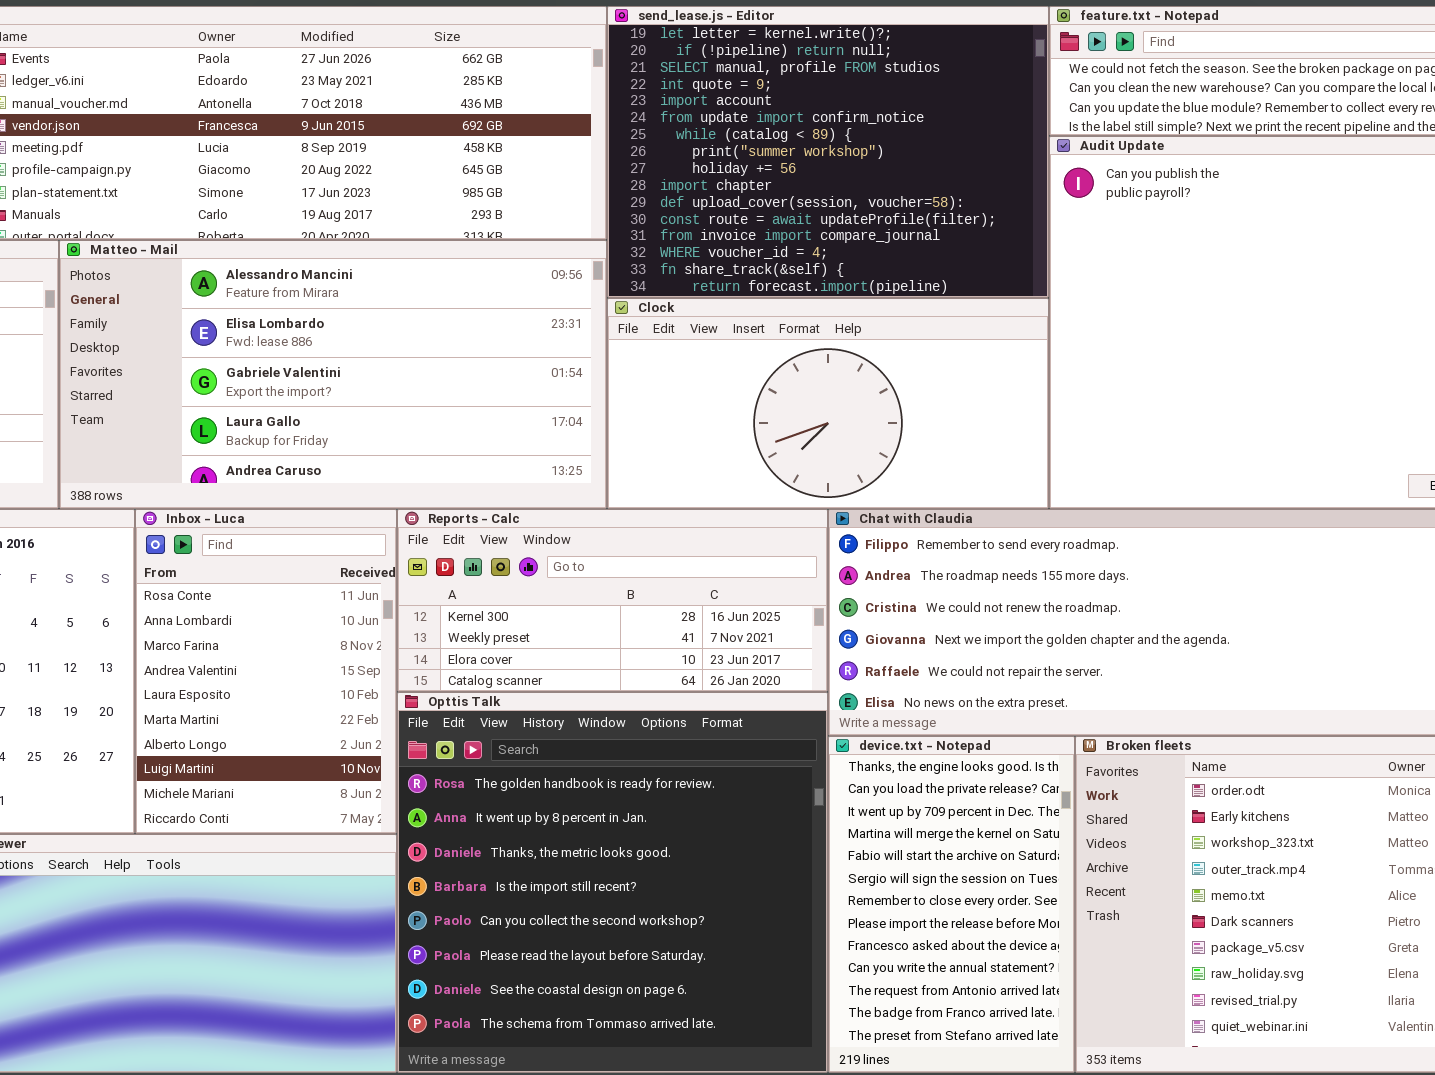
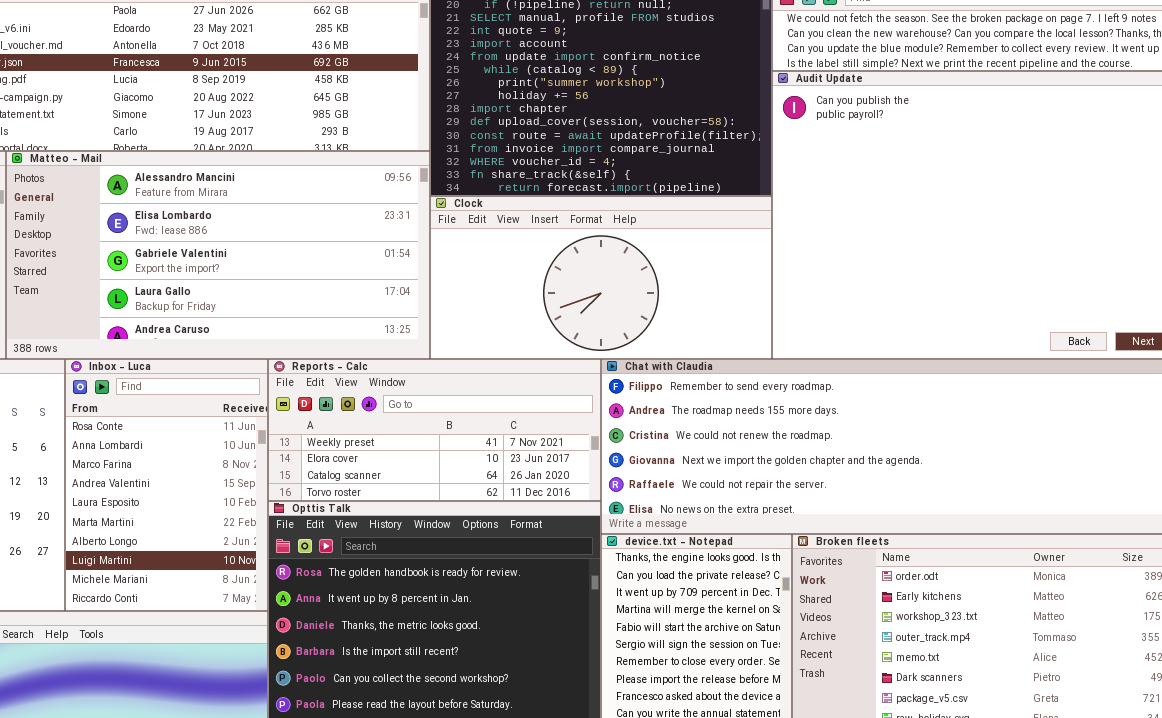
Reports - Calc: [397,509,828,692] -> [268,359,601,501], scrolled down 1 row

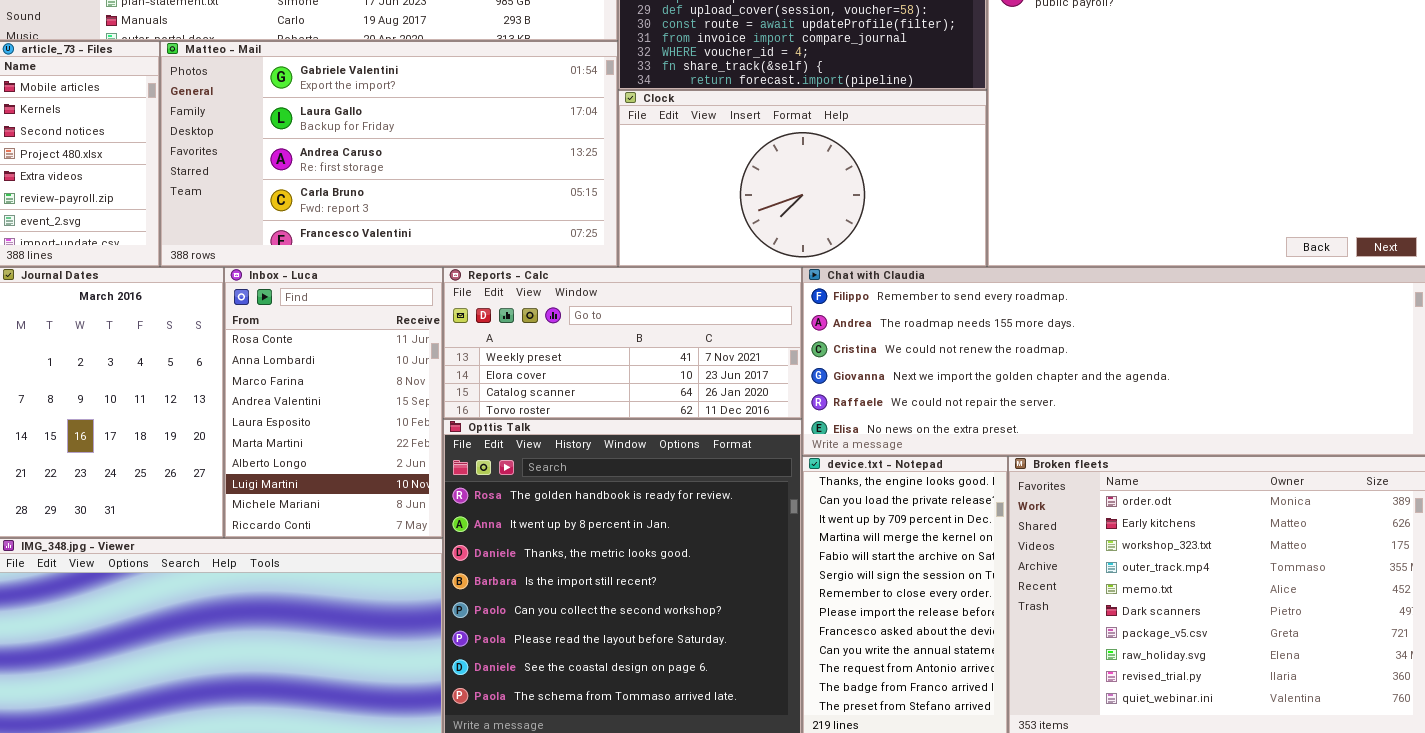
Matteo - Mail: [6,151,430,359] -> [160,41,618,267], scrolled down 2 rows

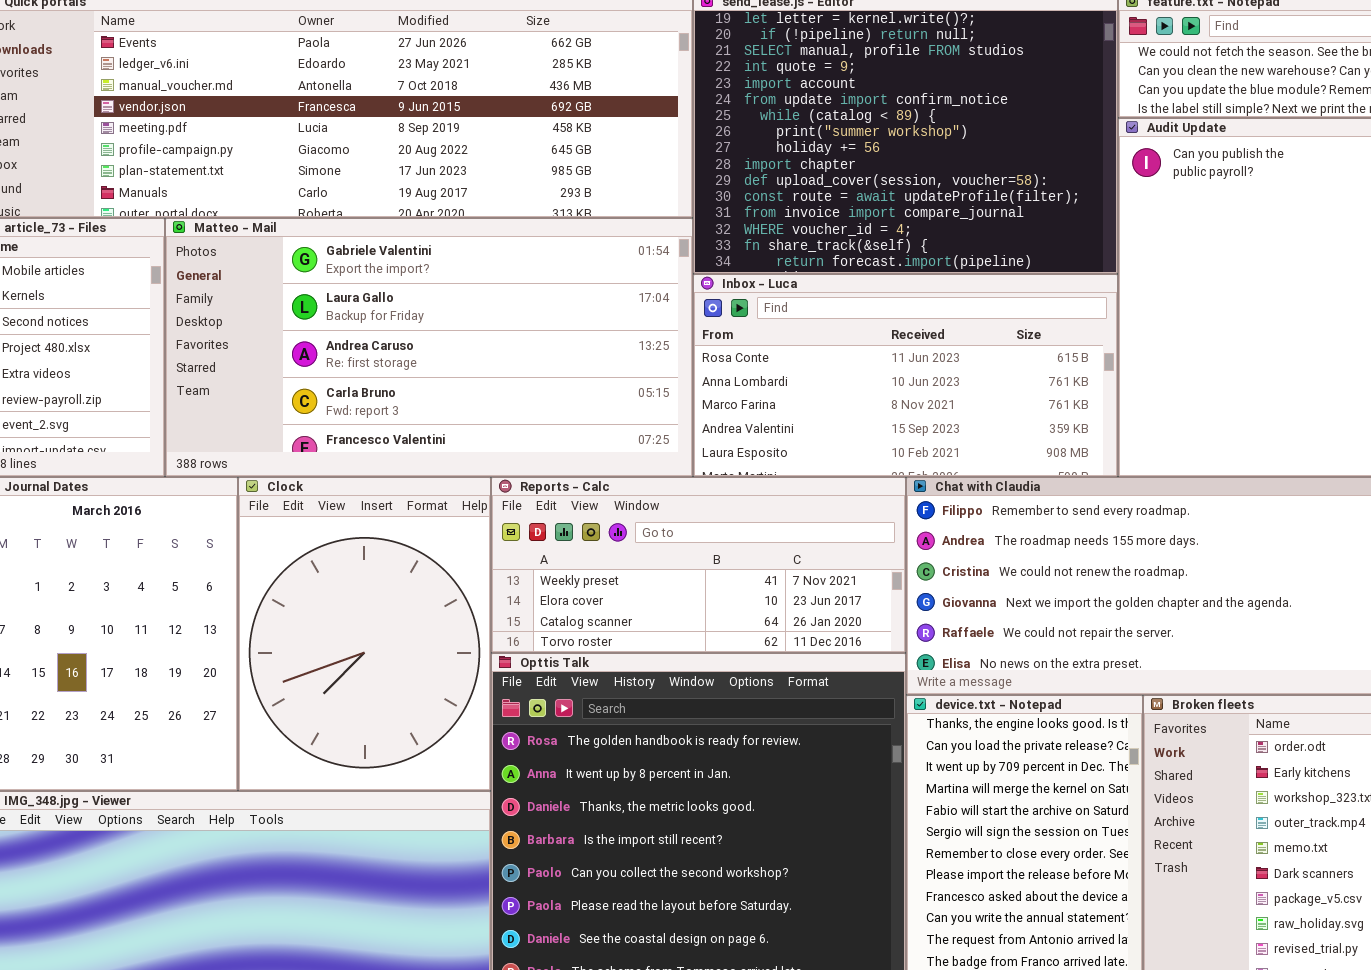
Clock: [618,90,987,267] -> [238,477,491,791], moved, resized
Inbox - Luca: [224,267,443,538] -> [693,274,1118,477], moved, resized

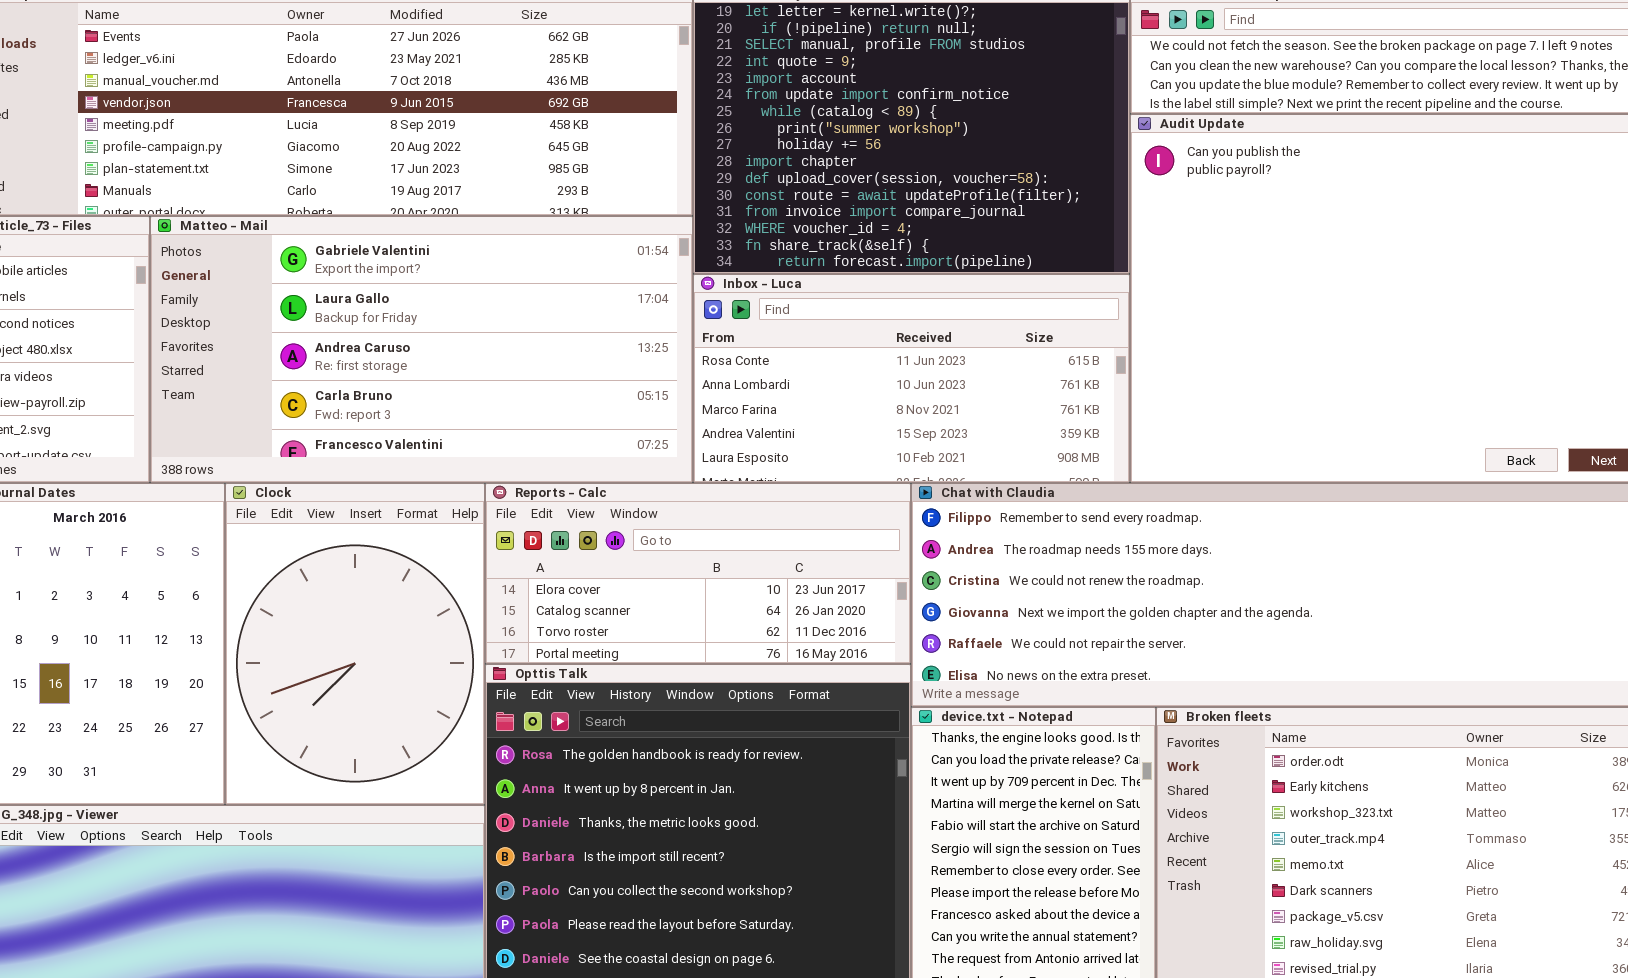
Reports - Calc: [491,477,906,653] -> [485,483,911,664], scrolled down 1 row

